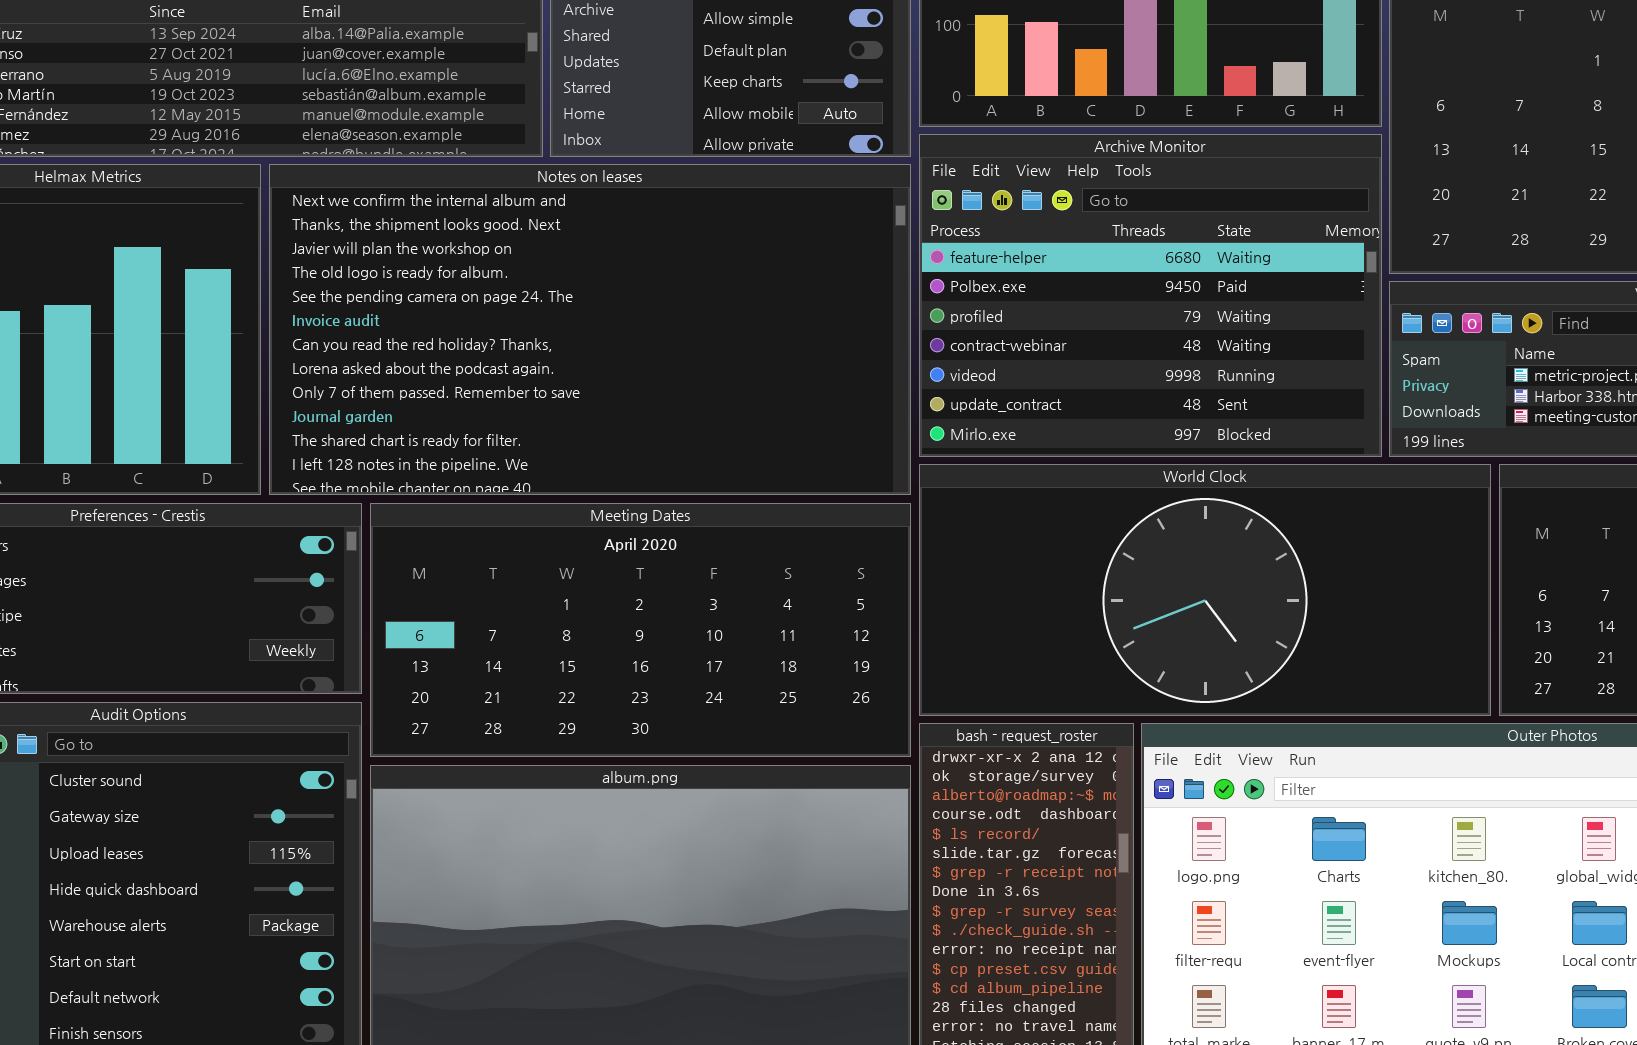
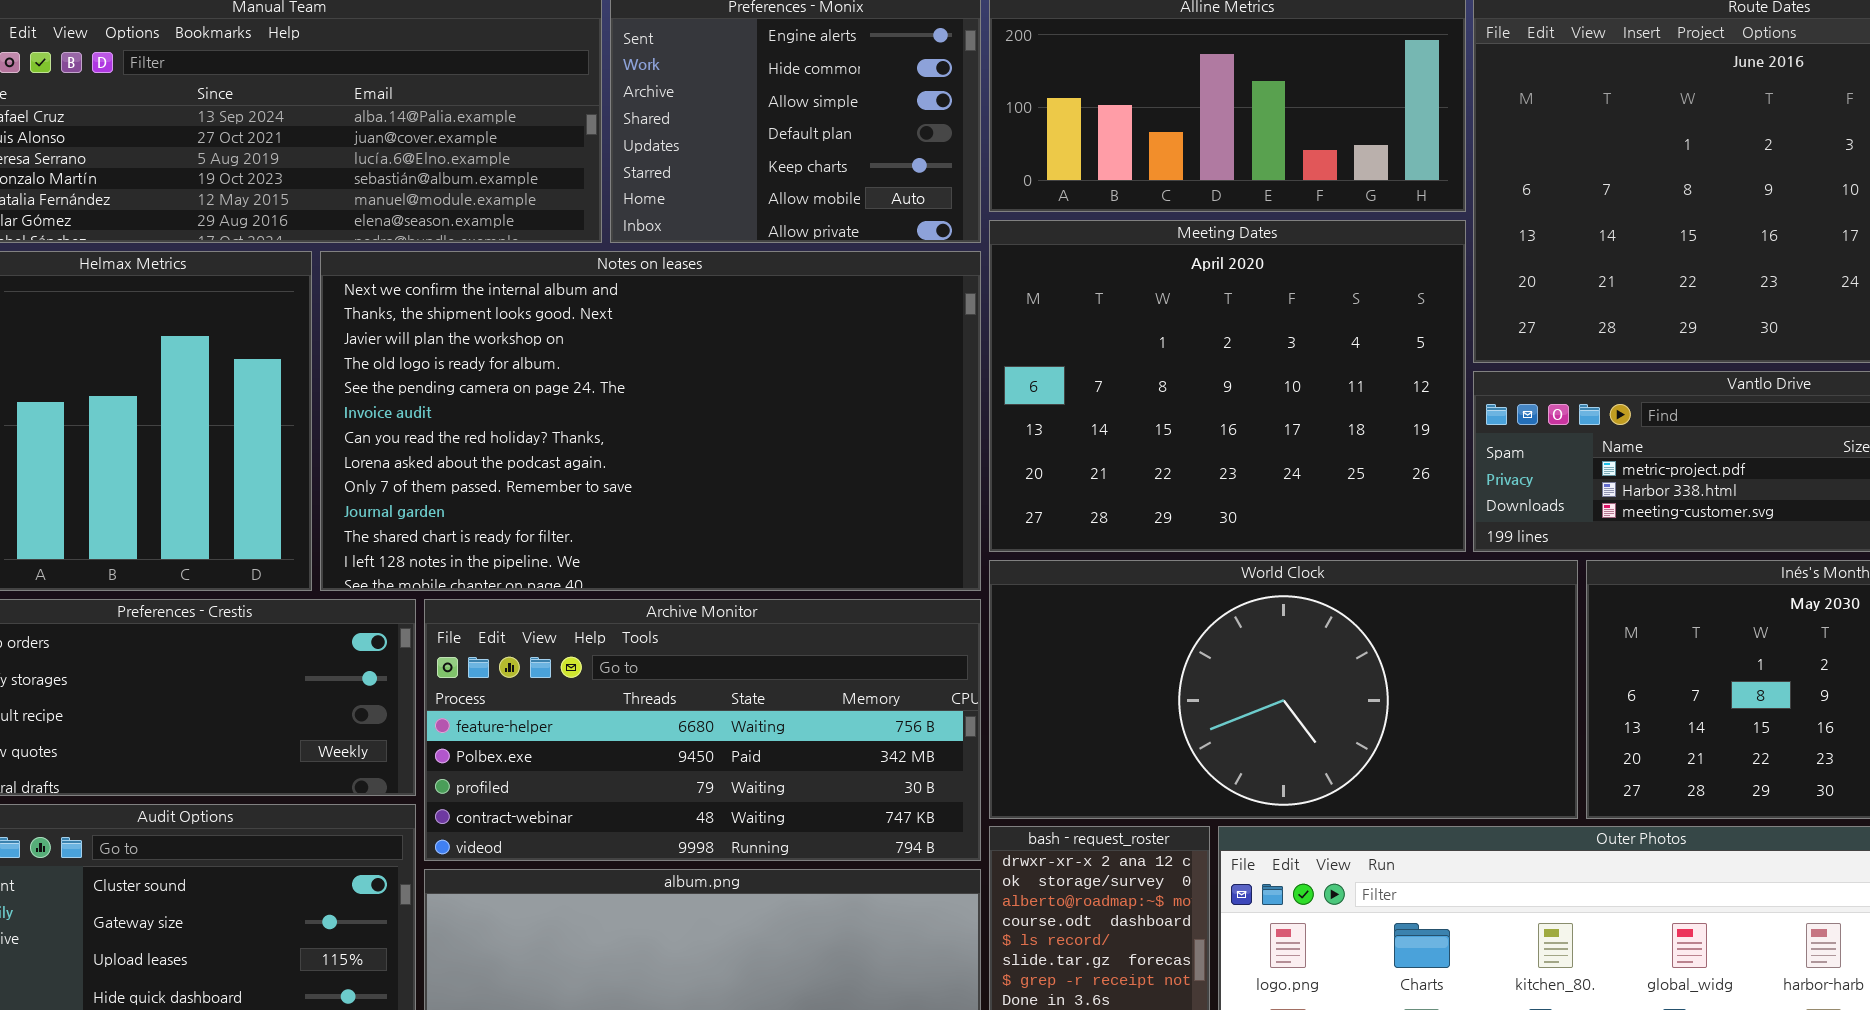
Archive Monitor: [919,134,1382,457] -> [424,599,981,861], moved, resized
Meeting Dates: [370,503,911,757] -> [989,220,1466,552], moved, resized

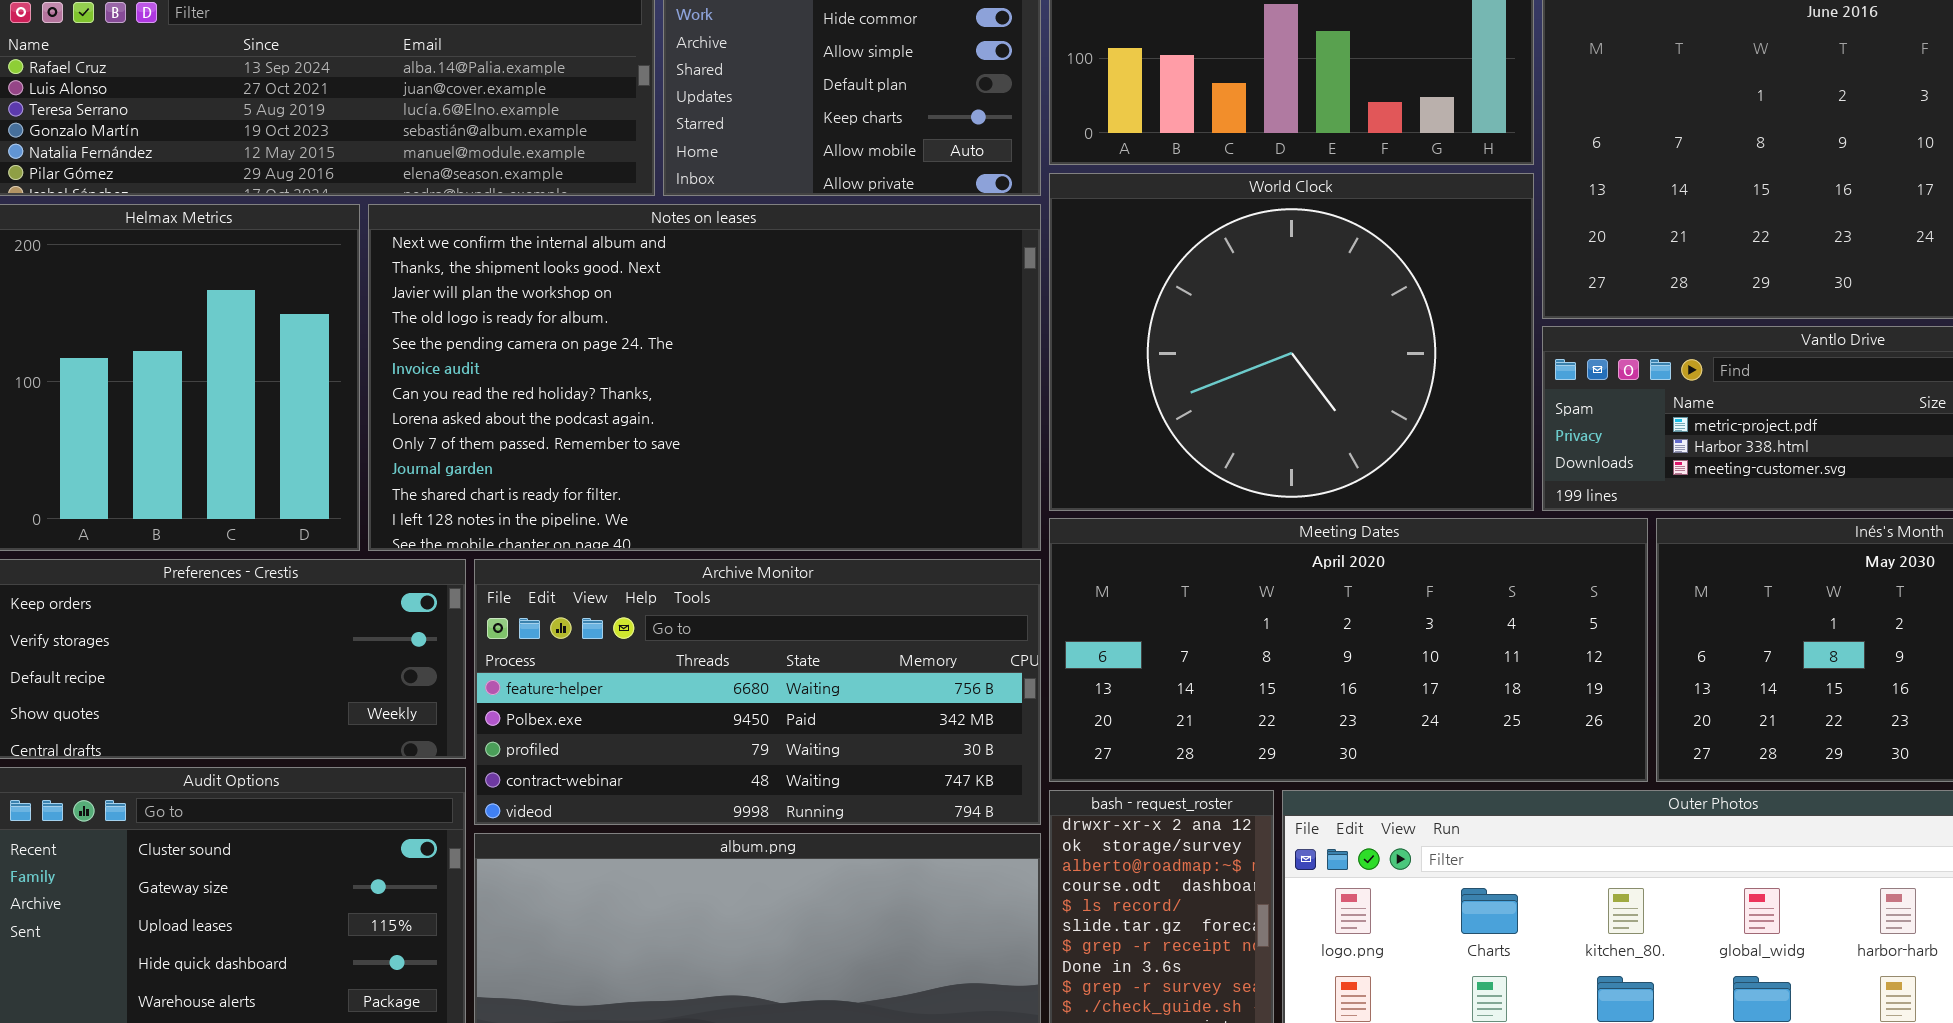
Meeting Dates: [989,220,1466,552] -> [1049,518,1648,782], moved, resized
World Clock: [989,560,1578,819] -> [1049,173,1534,511], moved, resized

